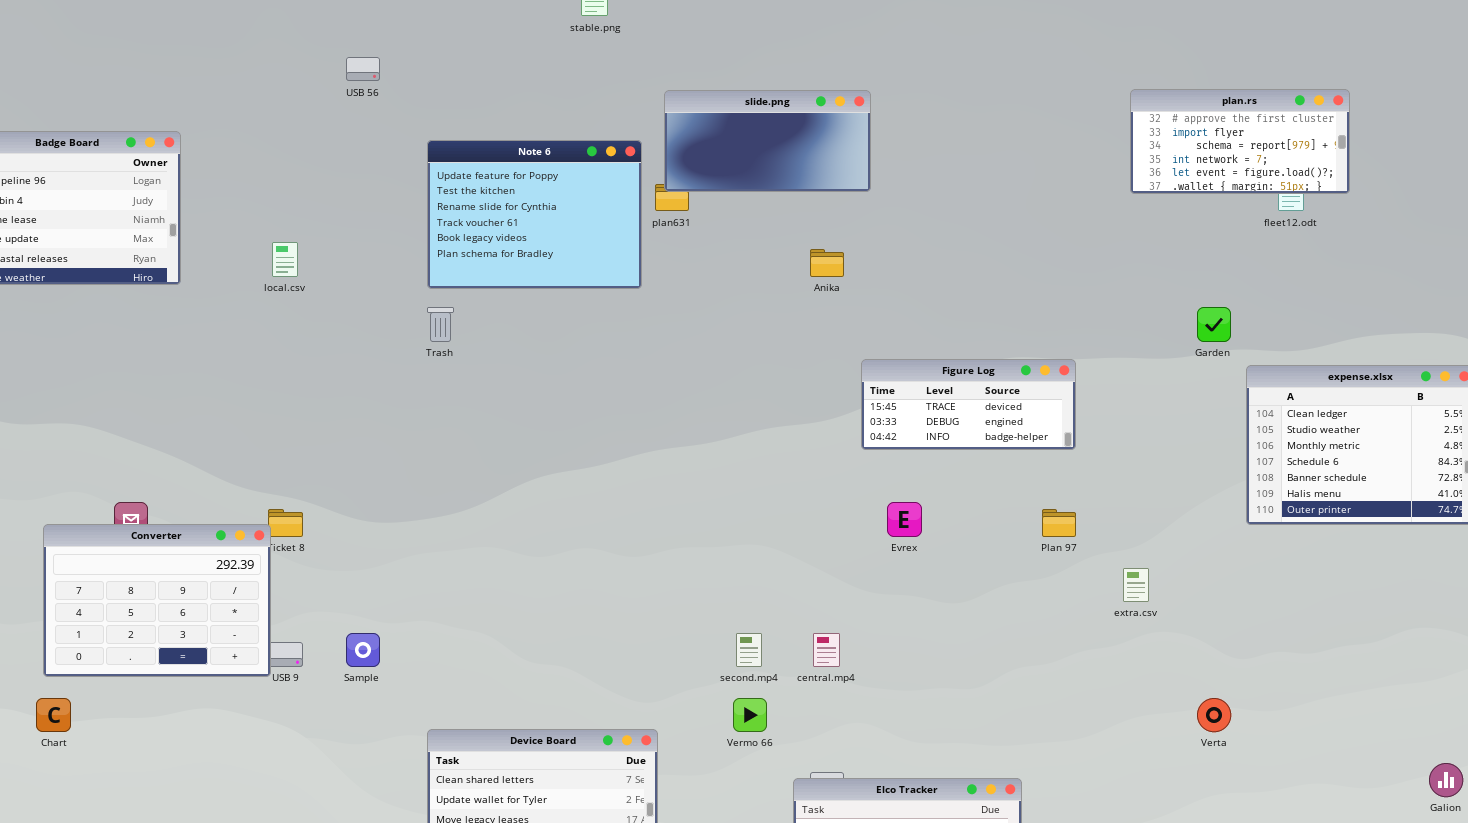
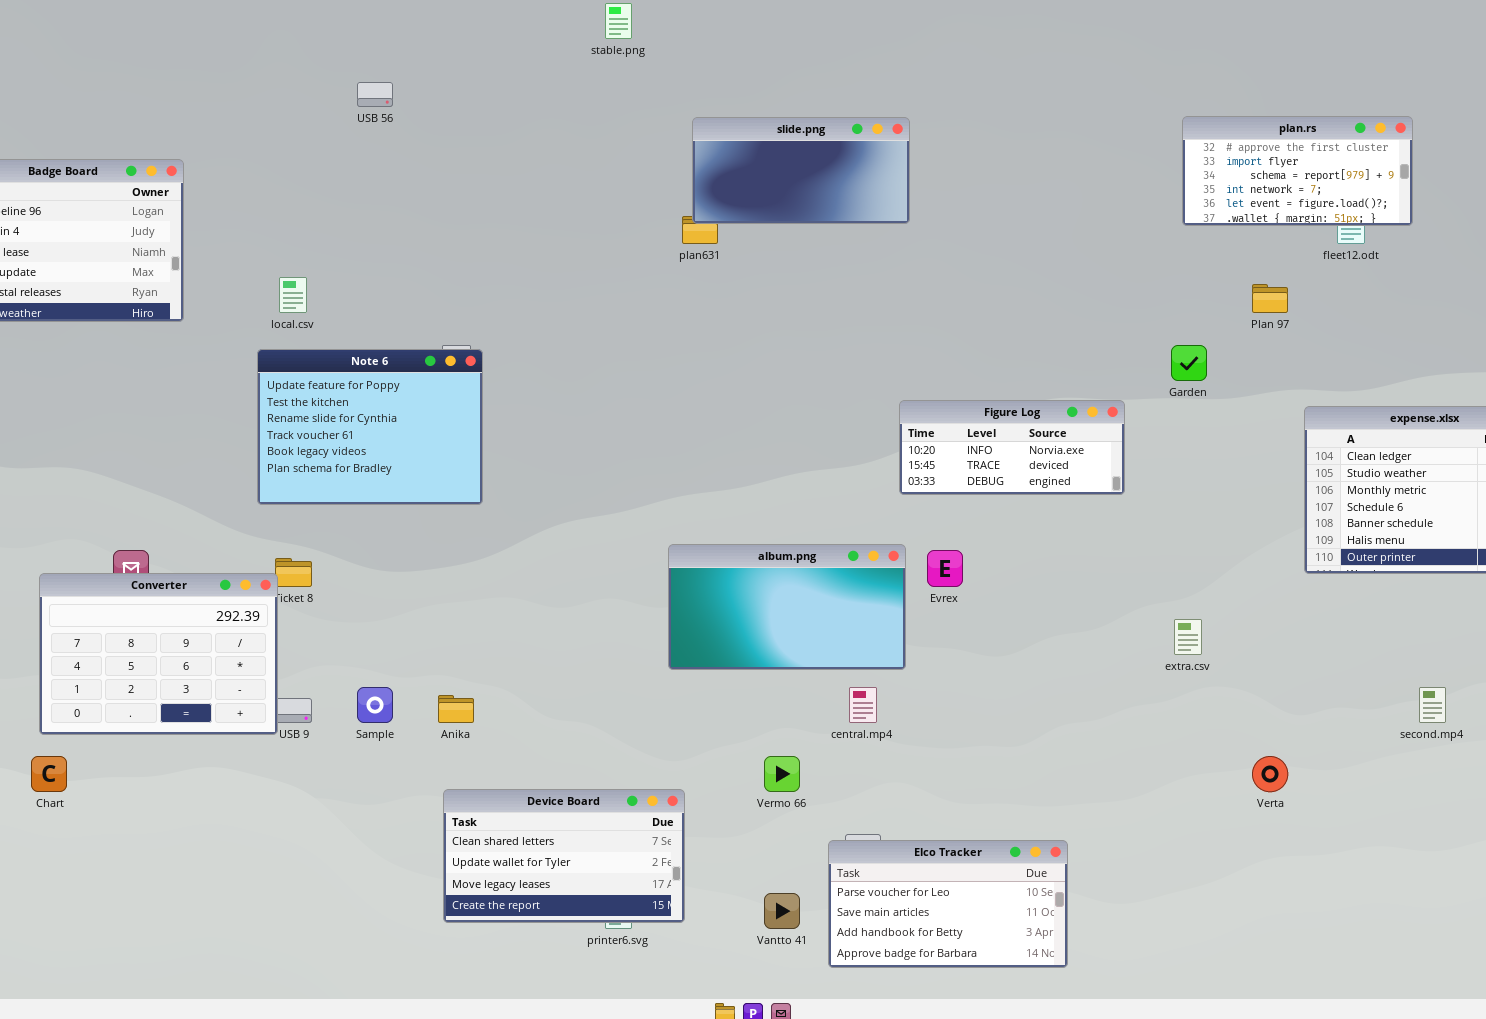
Note 6: [427,140,642,289] -> [257,349,483,505], moved
Anika: [810,249,844,277] -> [438,695,474,723], moved
Garden: [1197,307,1231,342] -> [1171,345,1207,381], moved
Figure Log: [861,359,1076,450] -> [899,400,1125,495], scrolled up 1 row
album.png: none -> [668,544,906,670], opened
Plan 97: [1042,509,1076,537] -> [1252,284,1288,313], moved
second.mp4: [736,633,762,667] -> [1419,687,1446,723], moved

